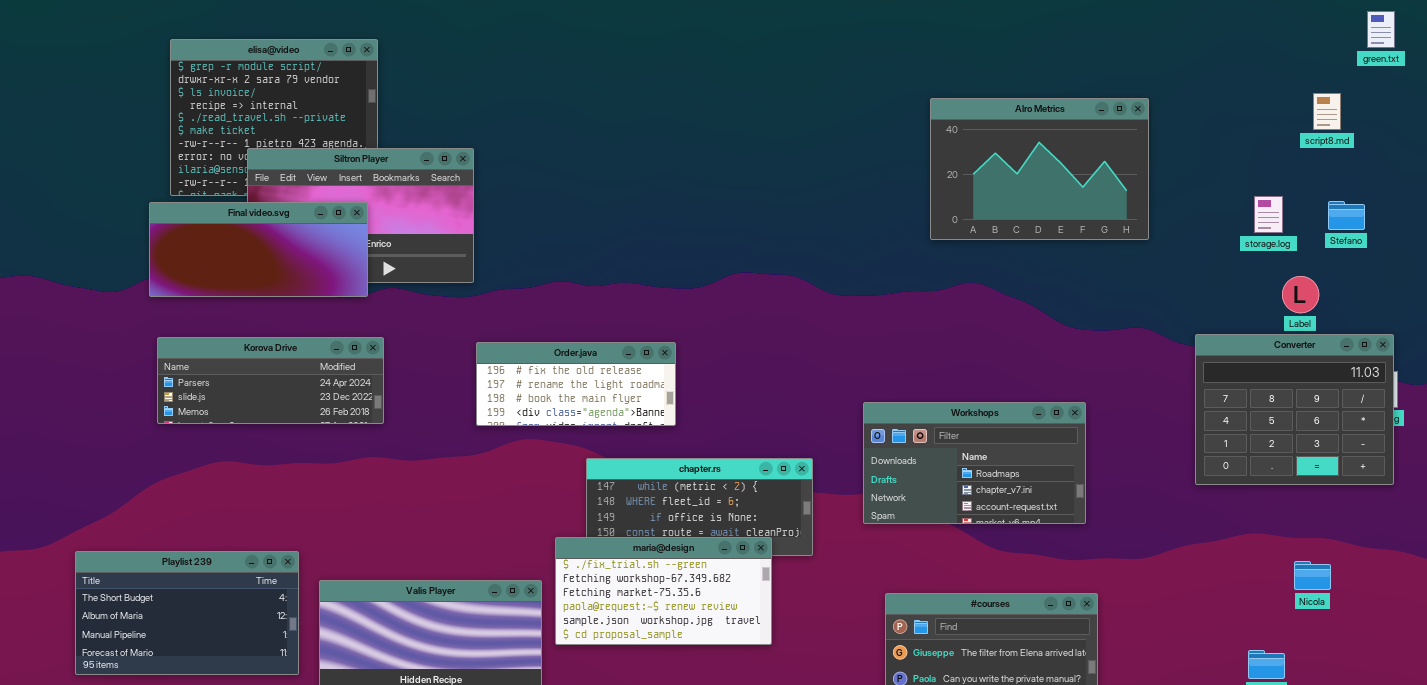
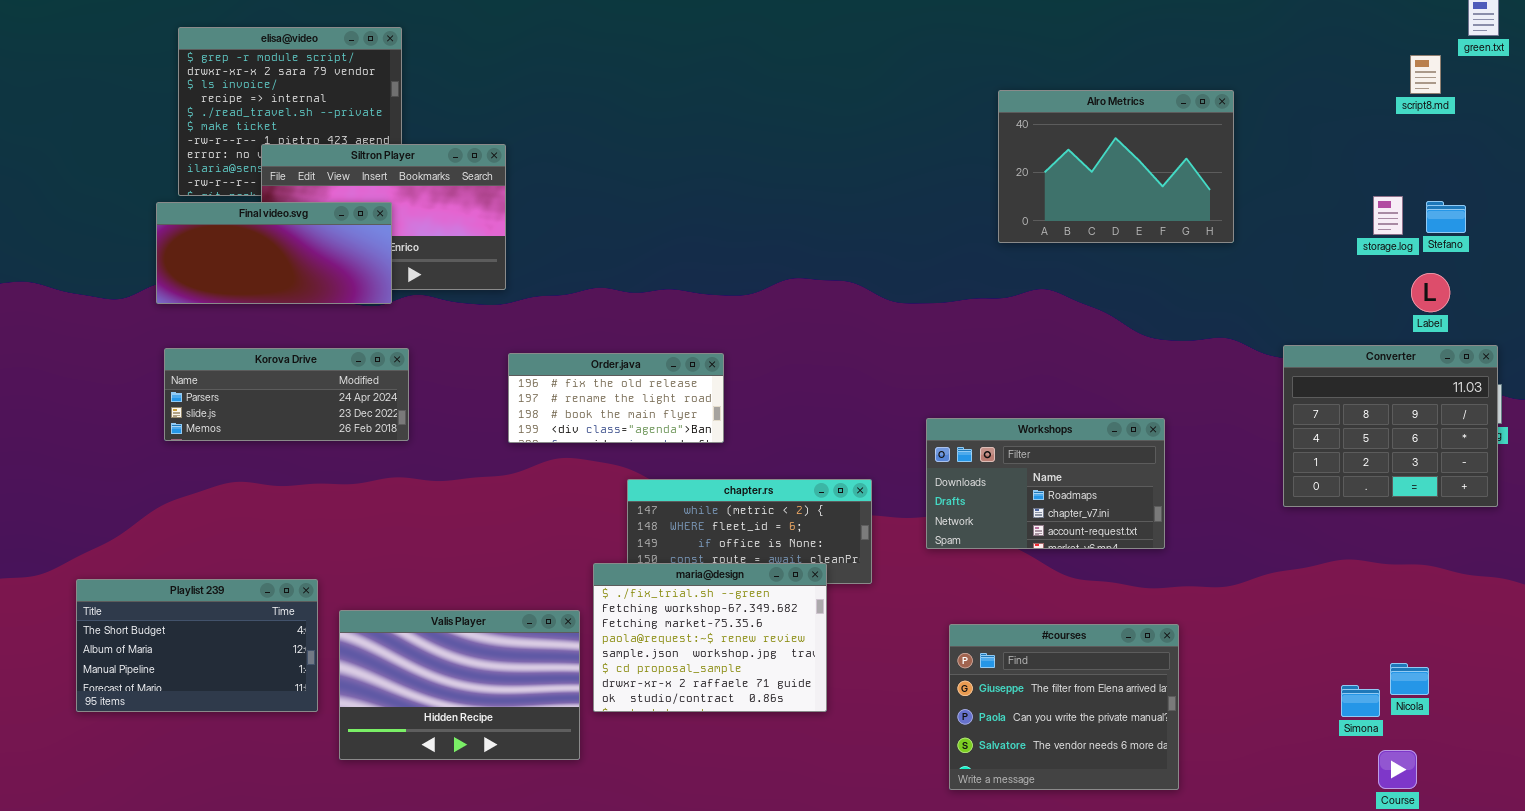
script8.md: [1313,93,1341,130] -> [1410,55,1441,94], moved
storage.log: [1254,196,1283,233] -> [1373,196,1403,235], moved
Label: [1282,276,1319,313] -> [1411,273,1450,312], moved
maria@design: [555,537,772,645] -> [593,563,827,712], resized
Nicola: [1294,561,1331,590] -> [1390,663,1429,695], moved

